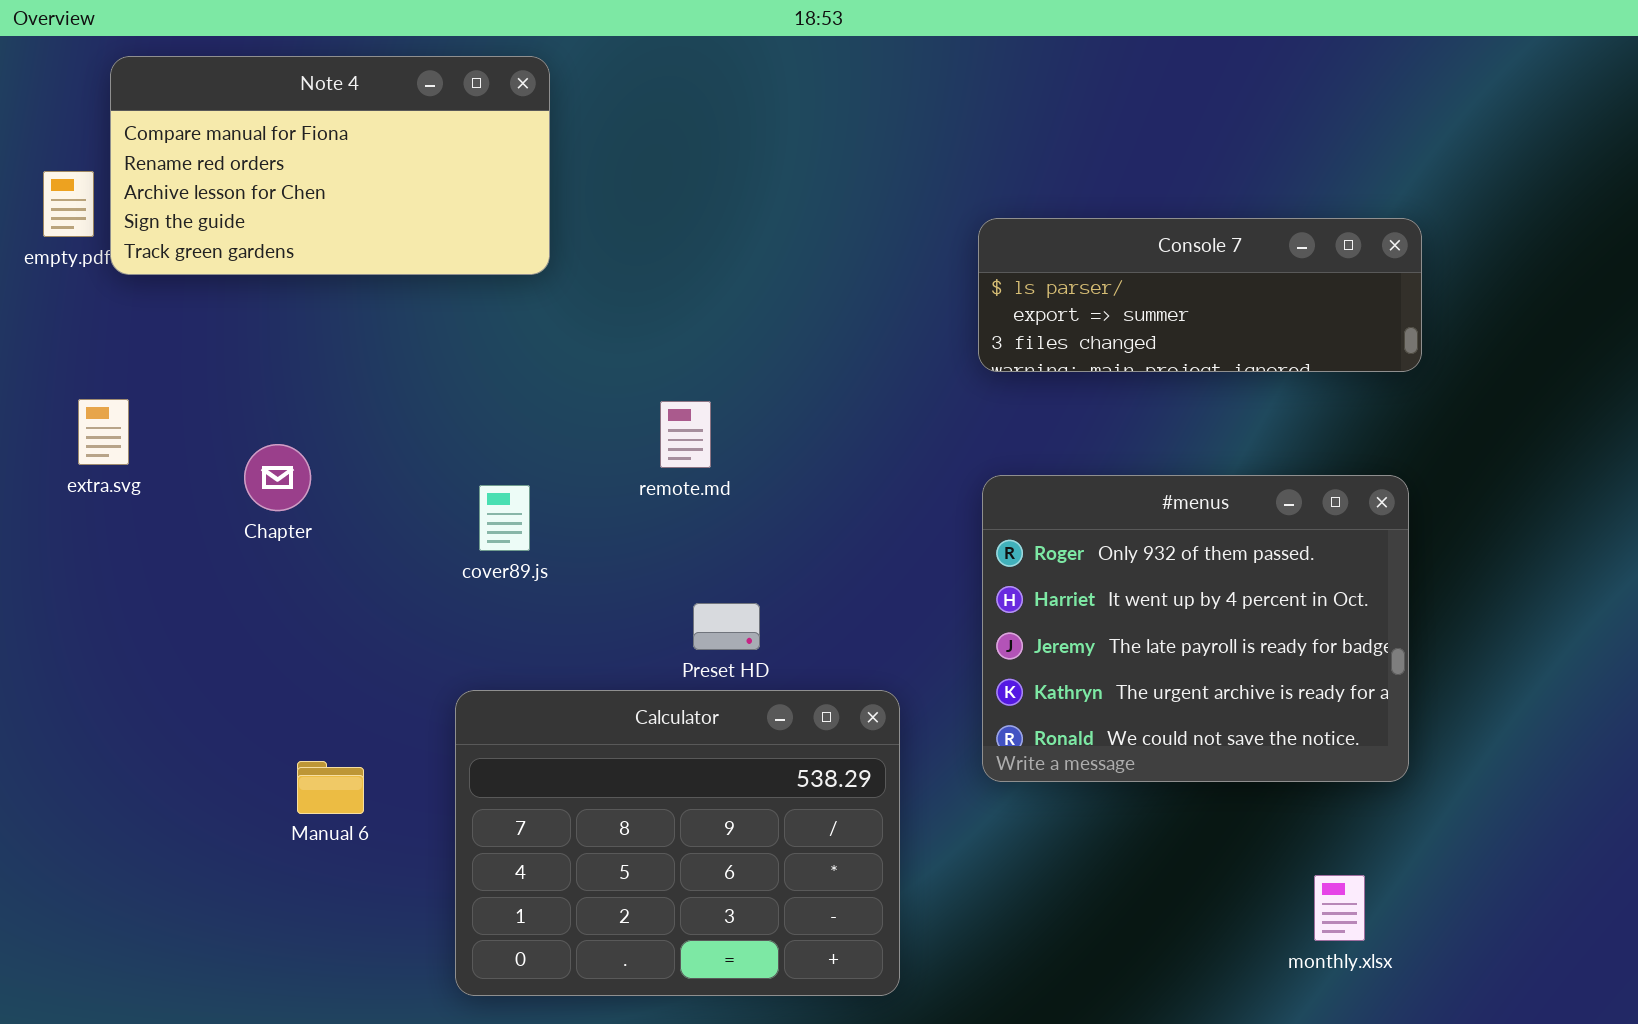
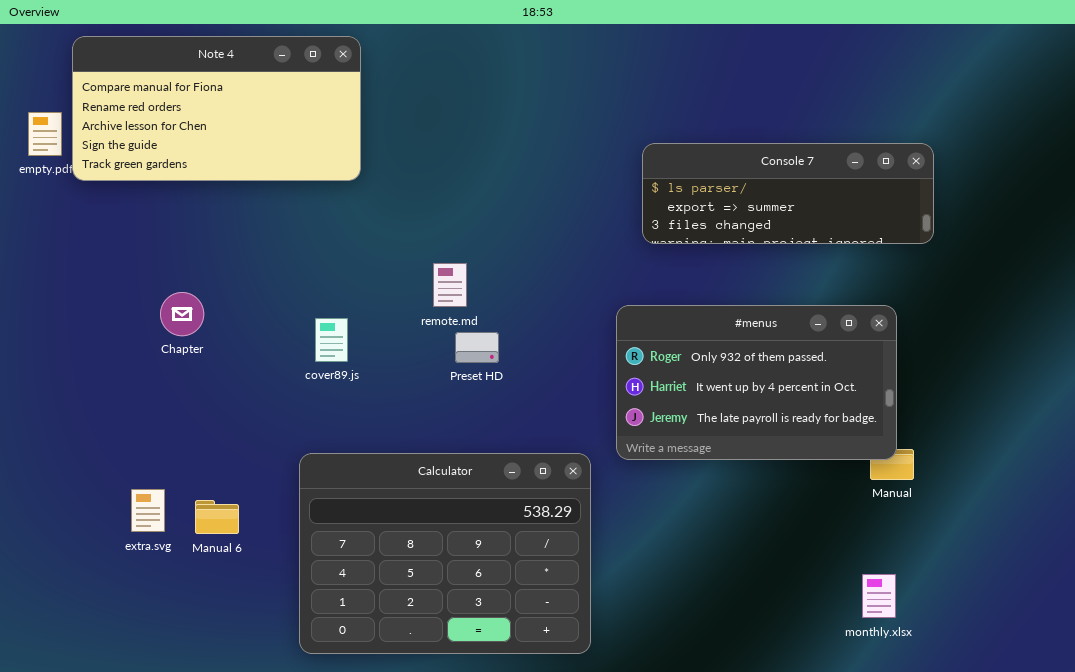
extra.svg: [78,399,129,465] -> [131,489,165,532], moved
#menus: [982,475,1409,782] -> [616,305,897,460], moved, resized
Preset HD: [693,603,760,650] -> [455,332,499,363], moved

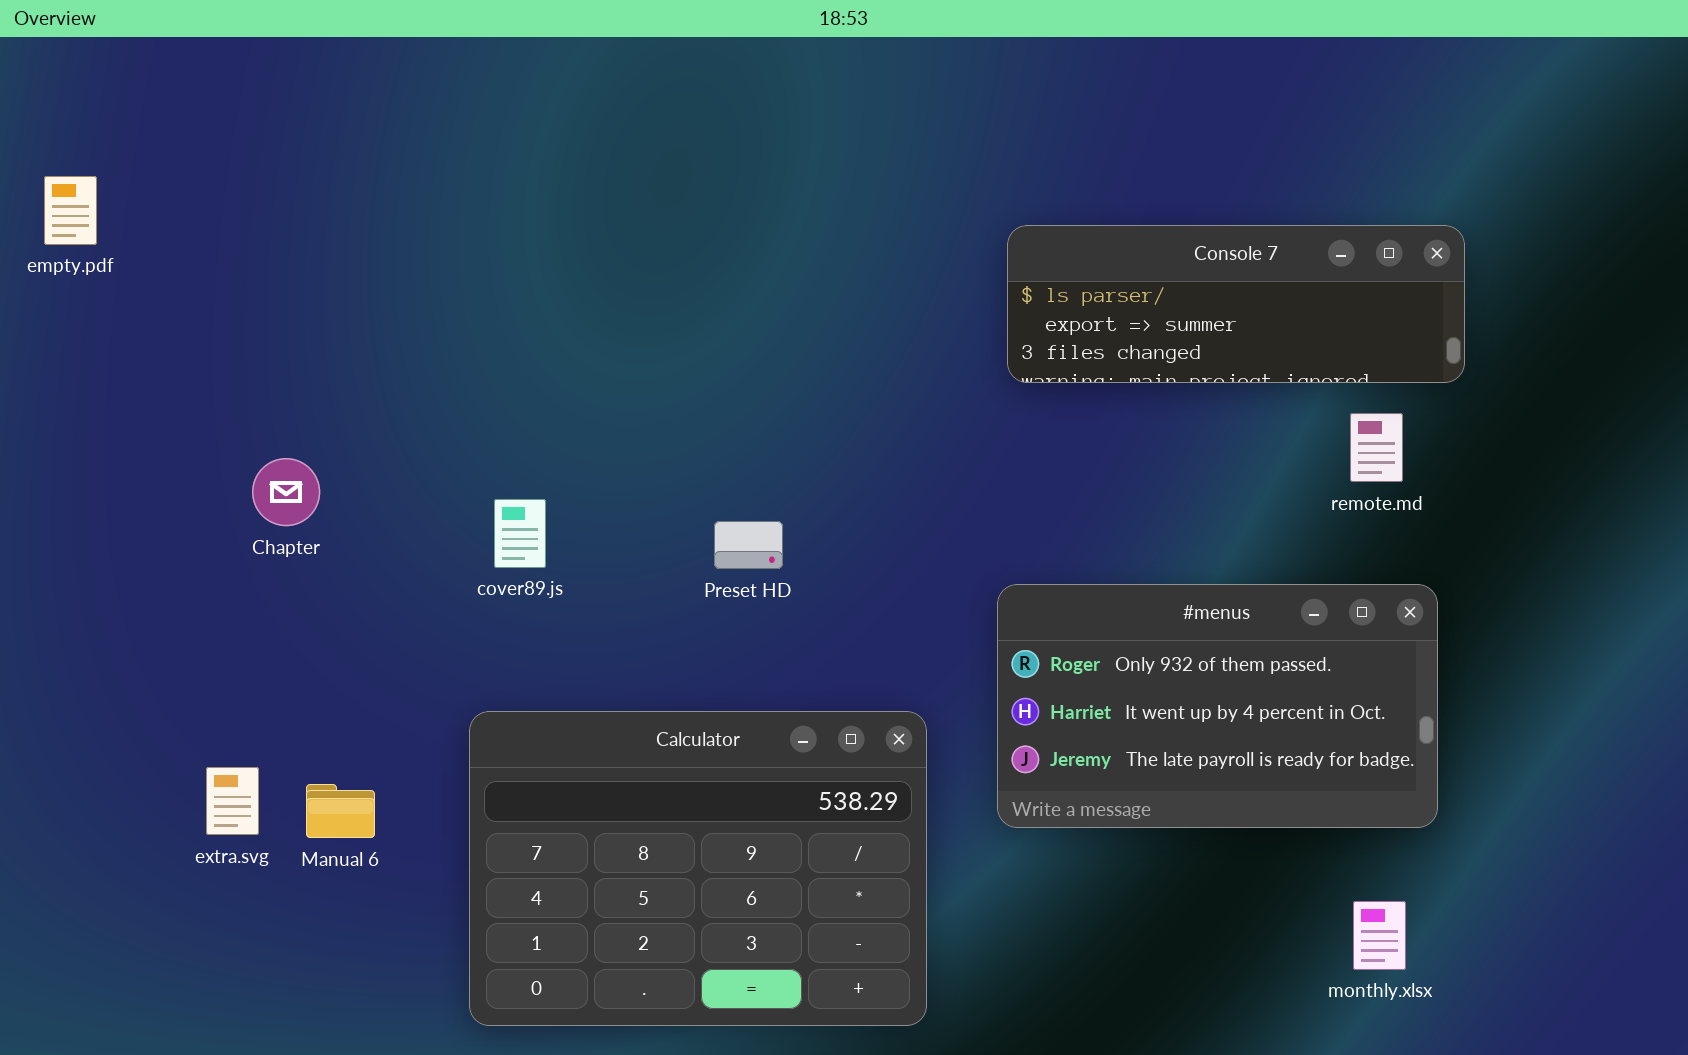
Note 4: [72,36,361,181] -> none, closed
remote.md: [433,263,467,307] -> [1350,413,1403,482], moved
#menus: [616,305,897,460] -> [997,584,1438,828], moved

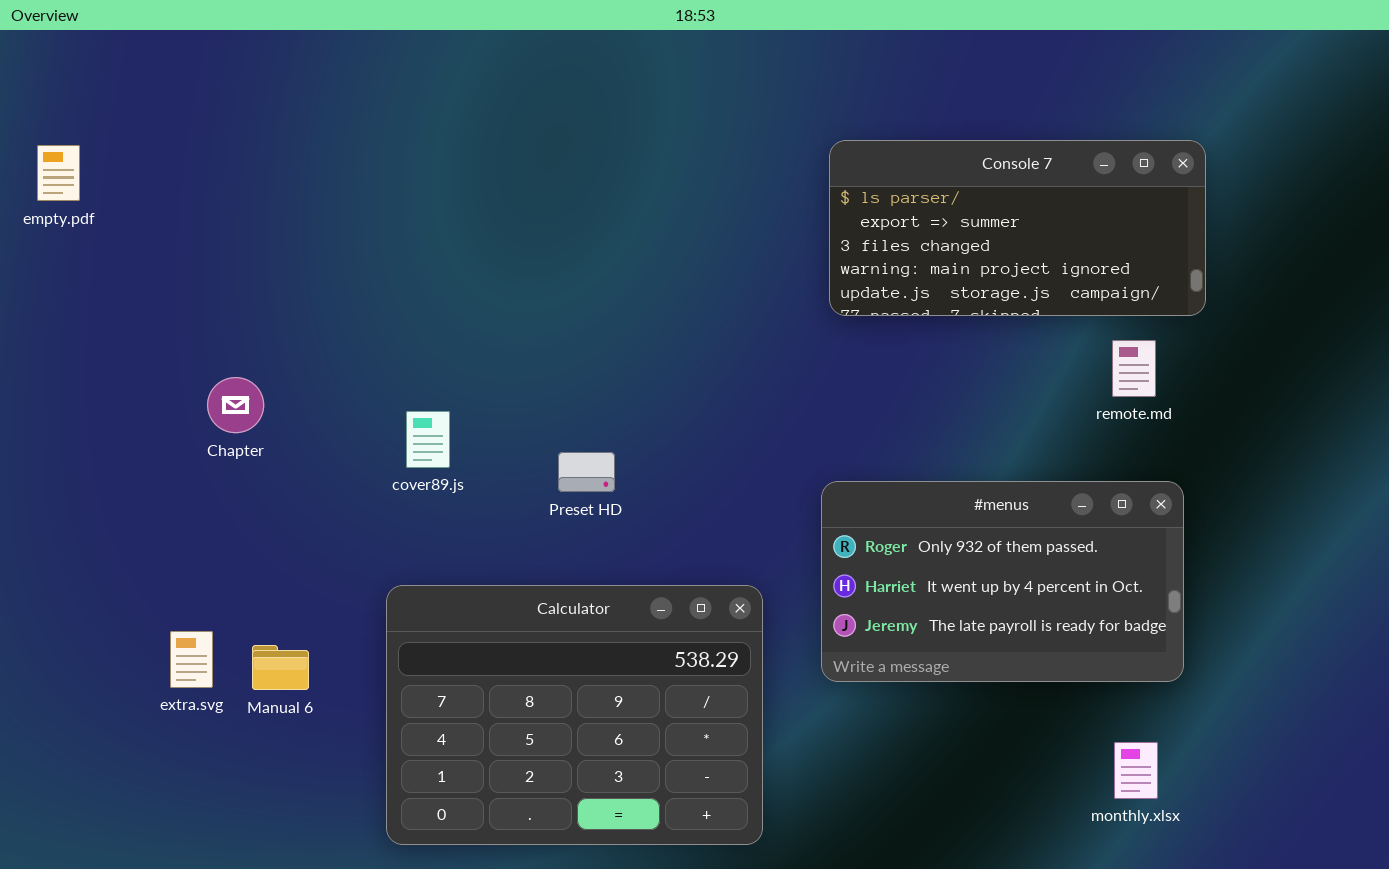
Console 7: [1007,225,1465,383] -> [829,140,1206,316], resized
Preset HD: [714,521,783,569] -> [558,452,615,492], moved

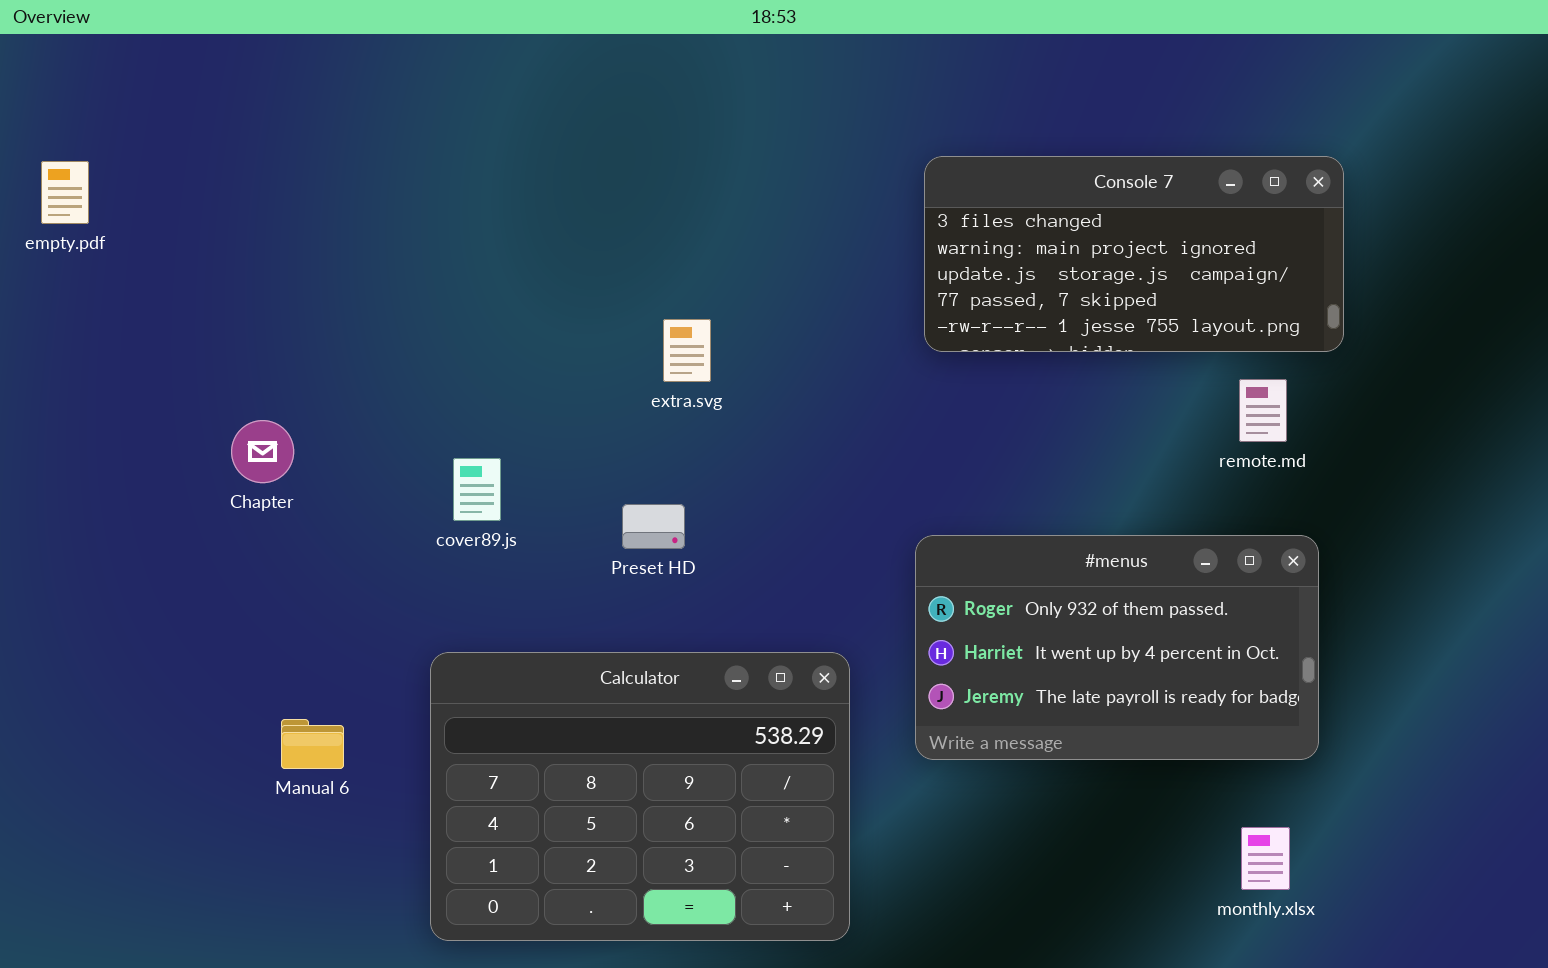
Console 7: [829,140,1206,316] -> [924,156,1344,352], scrolled down 2 rows
extra.svg: [170,631,213,688] -> [663,319,711,382], moved

